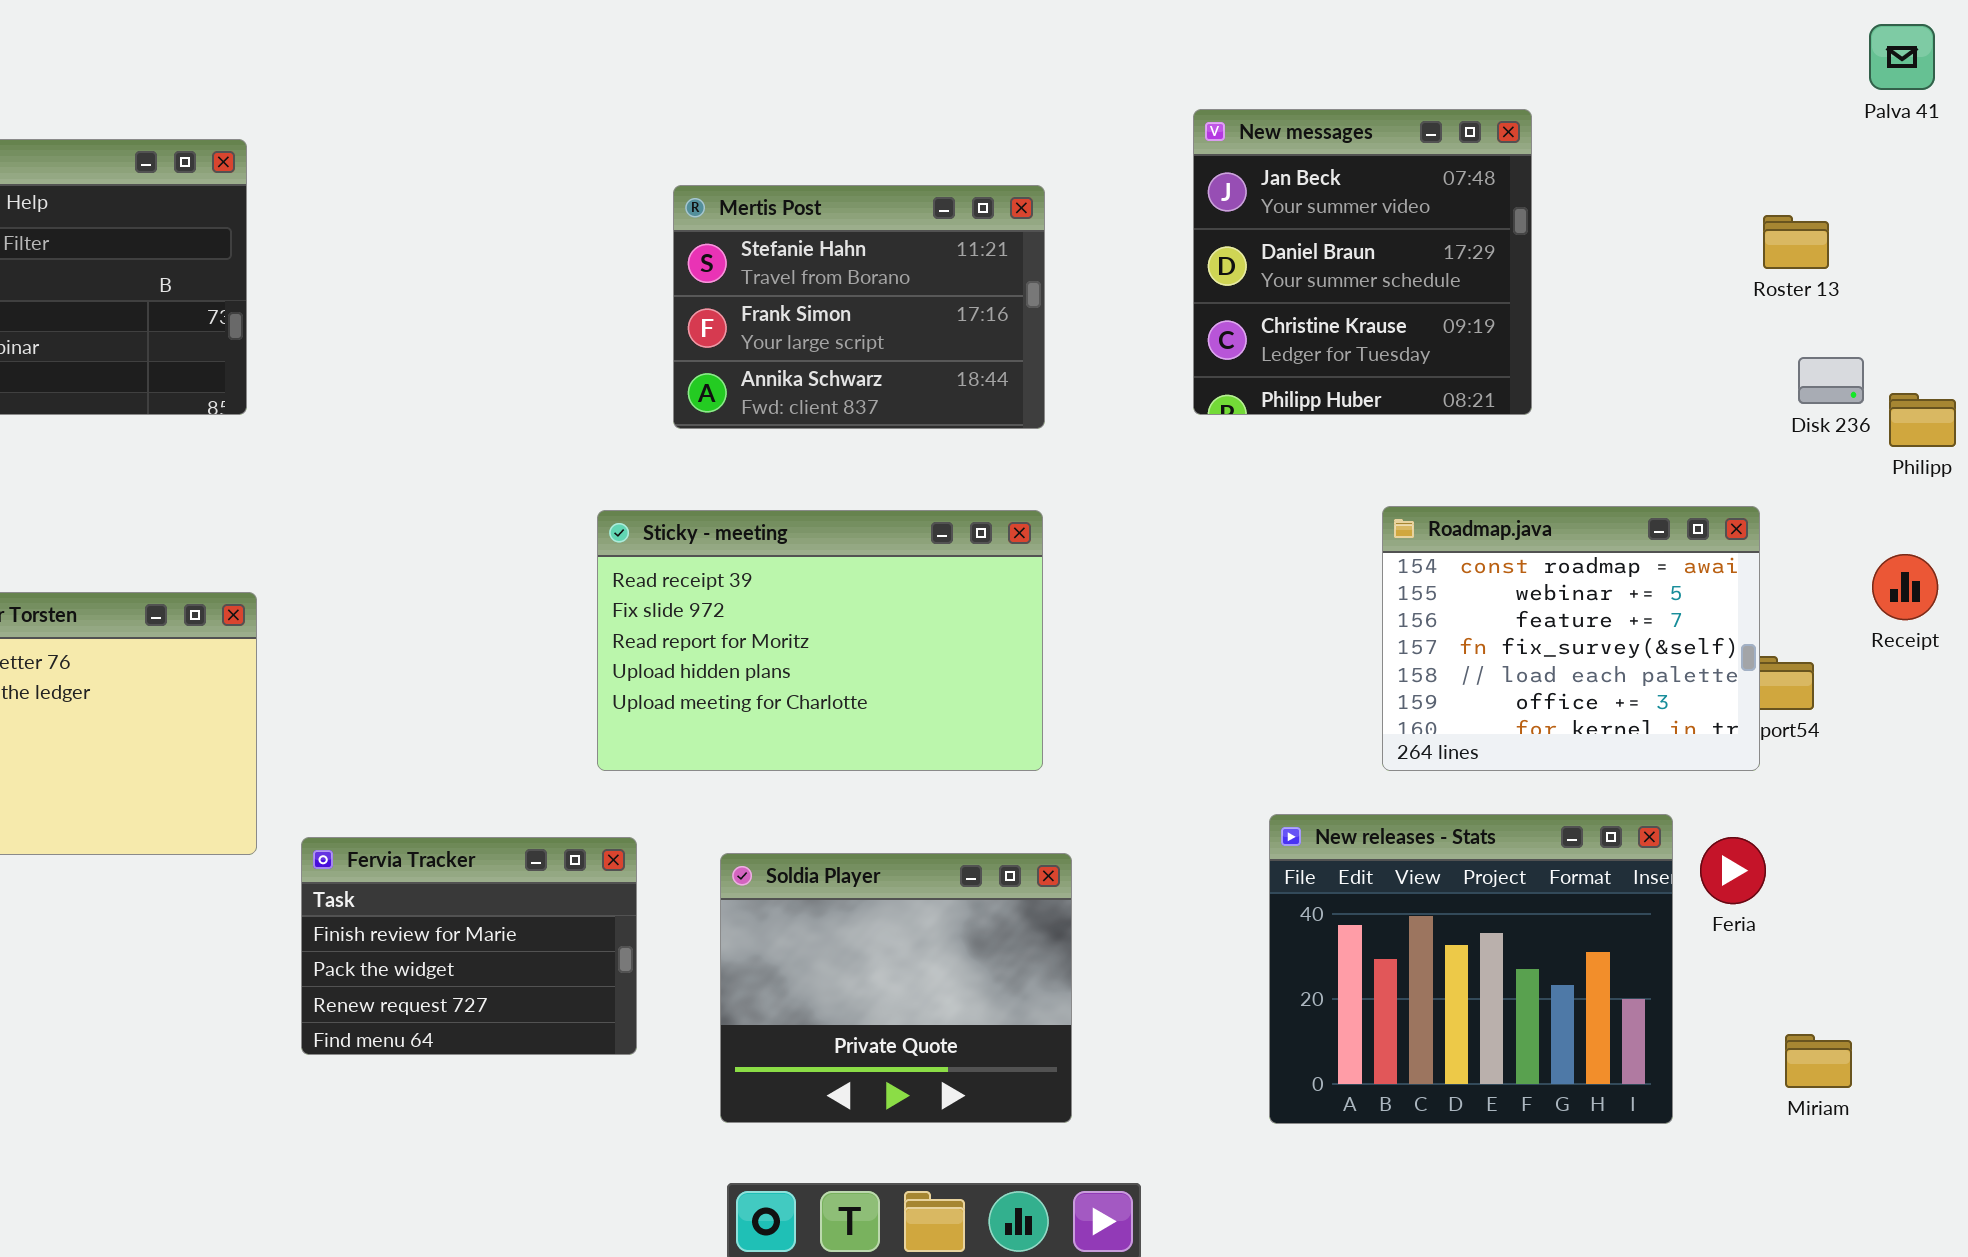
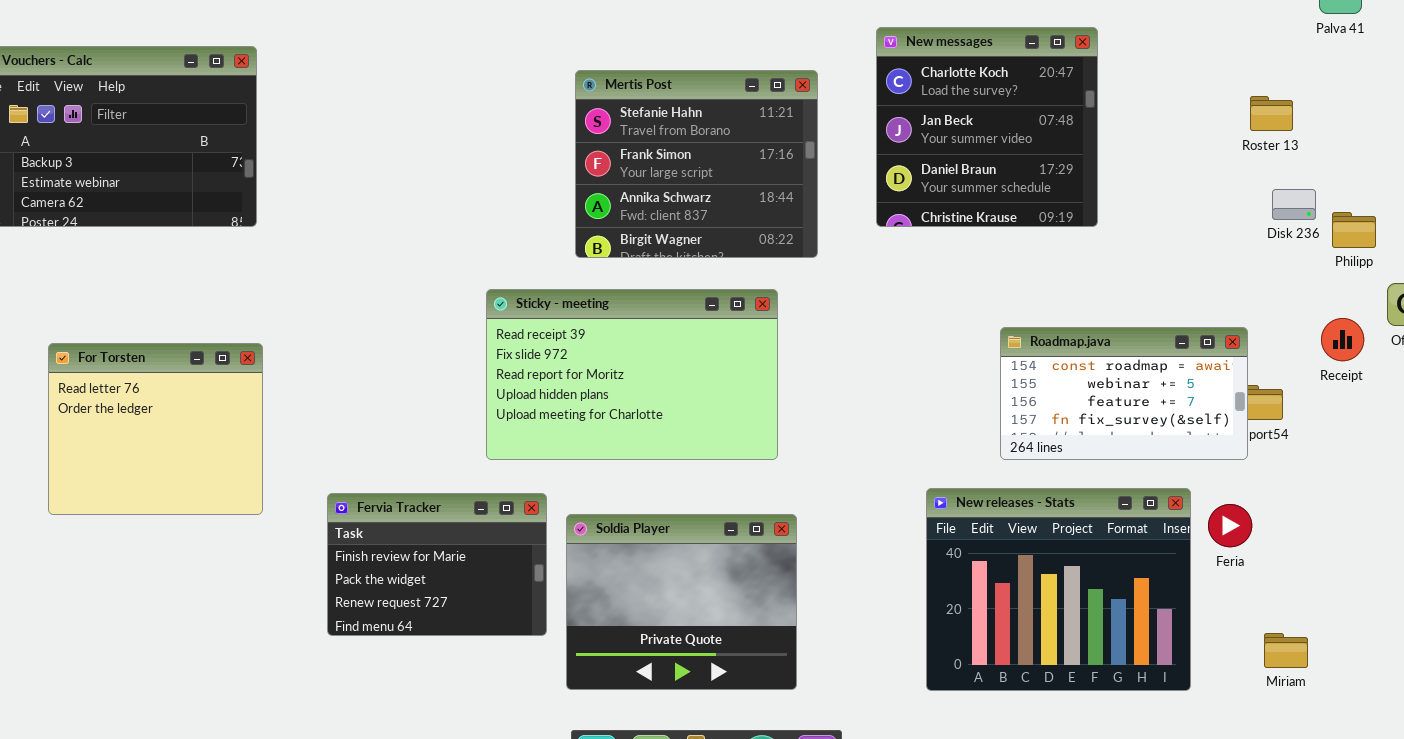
New messages: [1193,109,1532,415] -> [876,27,1098,227], scrolled up 1 row
Mertis Post: [673,185,1045,429] -> [575,70,818,258], moved, resized
Roadmap.java: [1382,506,1760,771] -> [1000,327,1248,460], resized
Fervia Tracker: [301,837,637,1055] -> [327,493,547,636], moved

